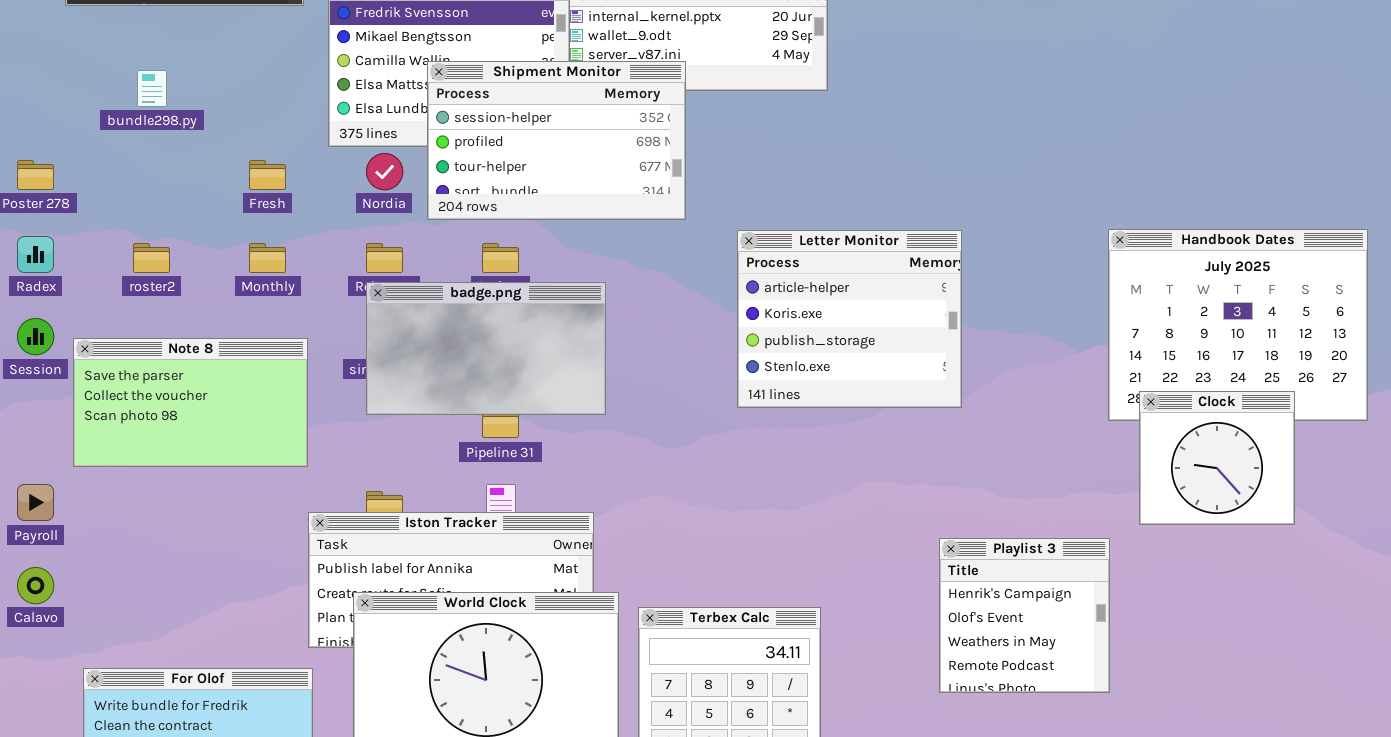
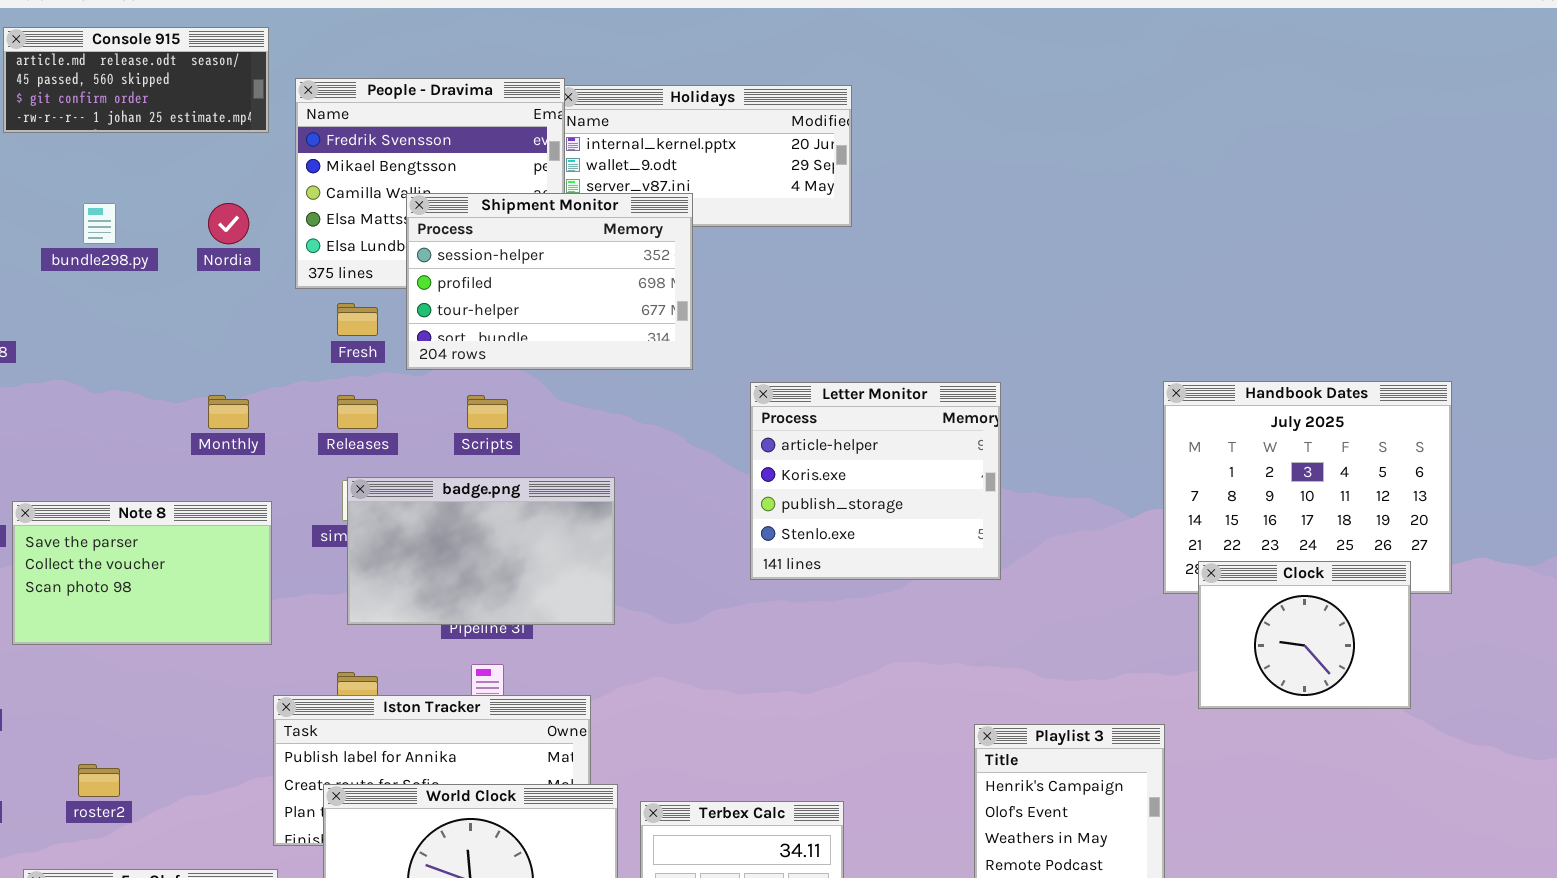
Nordia: [366,153,403,190] -> [208,203,249,244], moved
Fresh: [249,160,286,190] -> [337,303,378,336], moved
roster2: [133,243,170,273] -> [78,764,120,797], moved
badge.png: [366,282,606,415] -> [347,477,615,625], moved
Clock: [1139,391,1295,525] -> [1198,561,1411,709], resized

